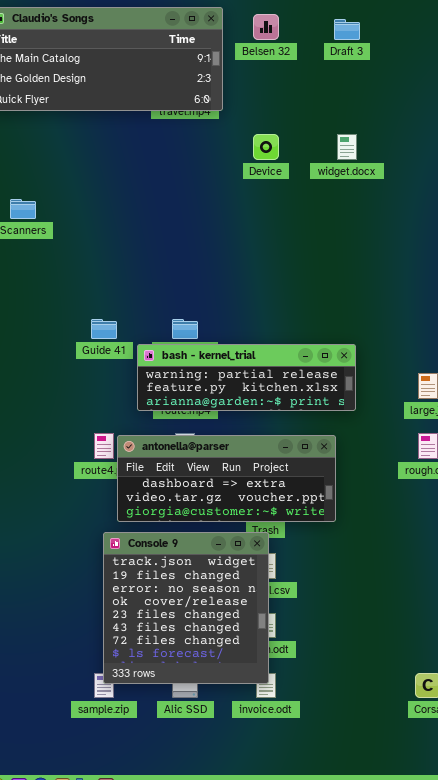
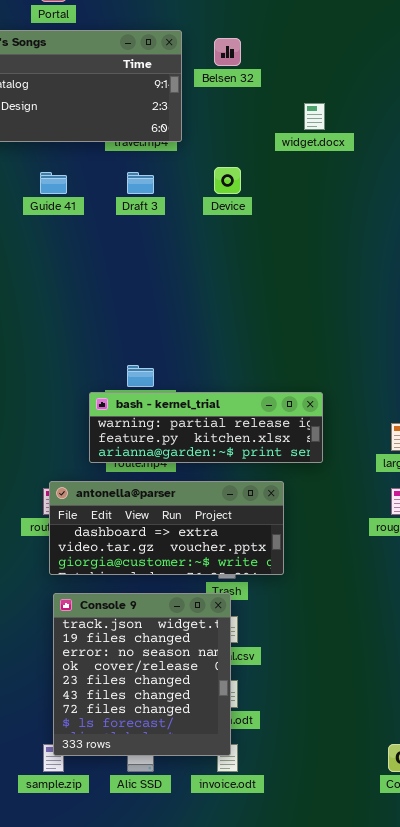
Draft 3: [334,19,360,40] -> [127,172,154,194], moved
widget.docx: [337,134,357,160] -> [304,103,325,130], moved
Guide 41: [91,319,117,339] -> [40,172,67,194], moved
antonella@parser: [117,435,336,522] -> [49,481,284,575], moved

